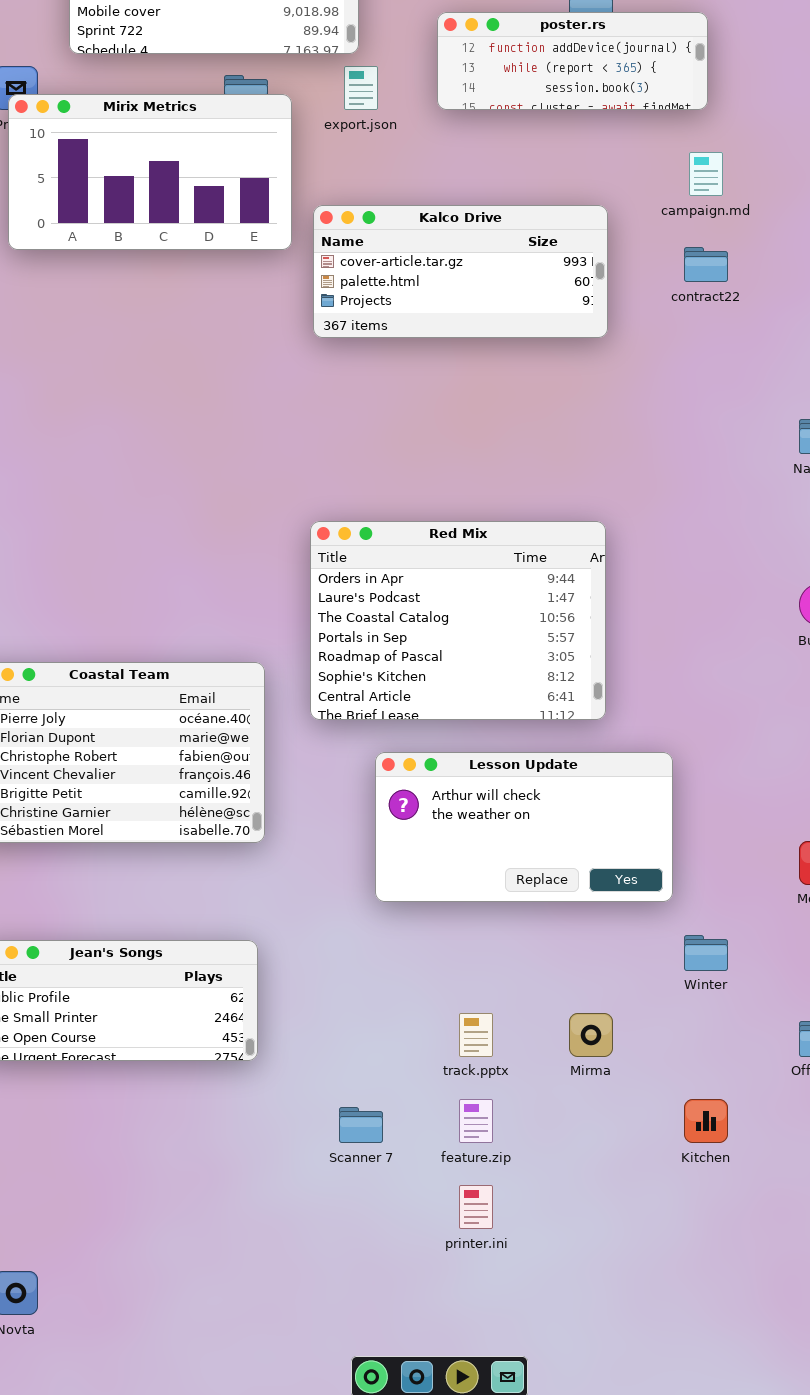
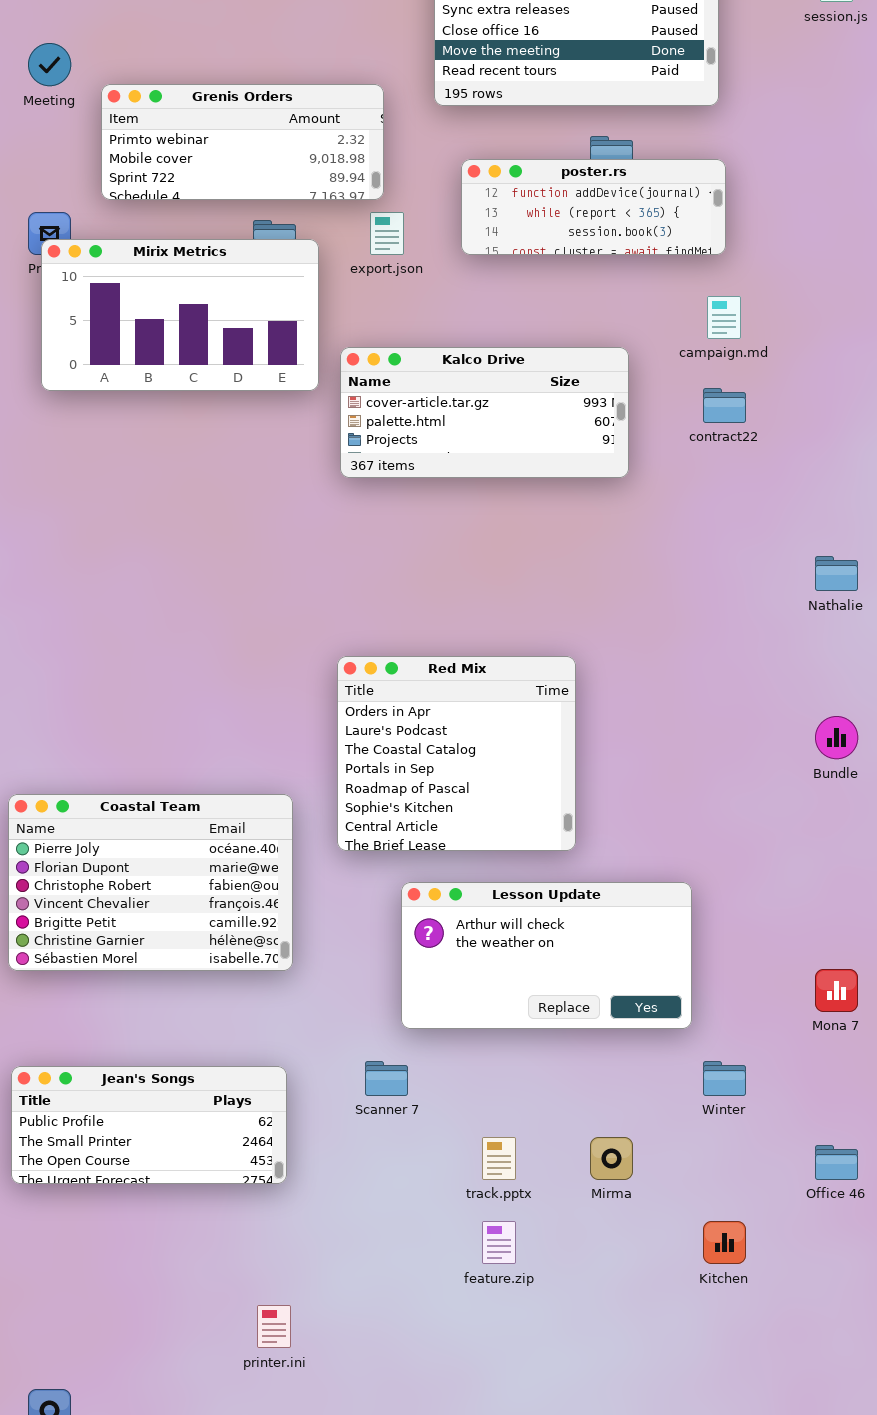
Red Mix: [310,521,606,720] -> [337,656,576,851], resized
Scanner 7: [339,1107,383,1143] -> [365,1061,408,1096], moved
printer.ini: [459,1185,493,1229] -> [257,1305,291,1348], moved

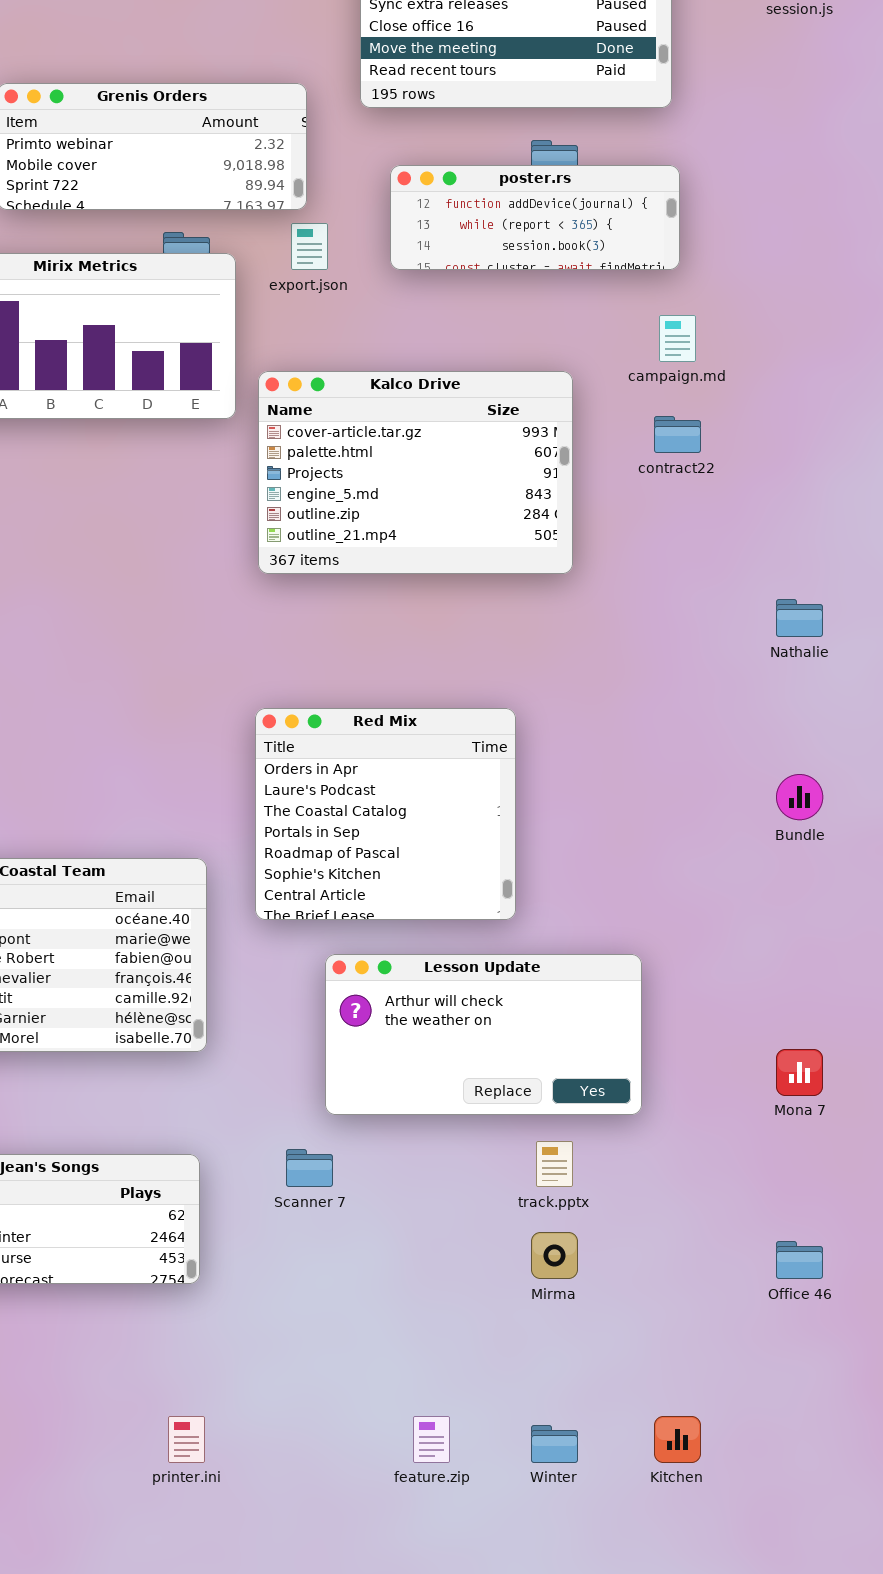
Kalco Drive: [340,347,629,478] -> [258,371,573,574], resized
Winter: [703,1061,746,1096] -> [531,1425,578,1463], moved
track.pptx: [482,1137,516,1180] -> [536,1141,573,1187], moved
feature.zip: [482,1221,516,1264] -> [413,1416,450,1463], moved
Kitchen: [703,1221,746,1264] -> [654,1416,701,1463], moved

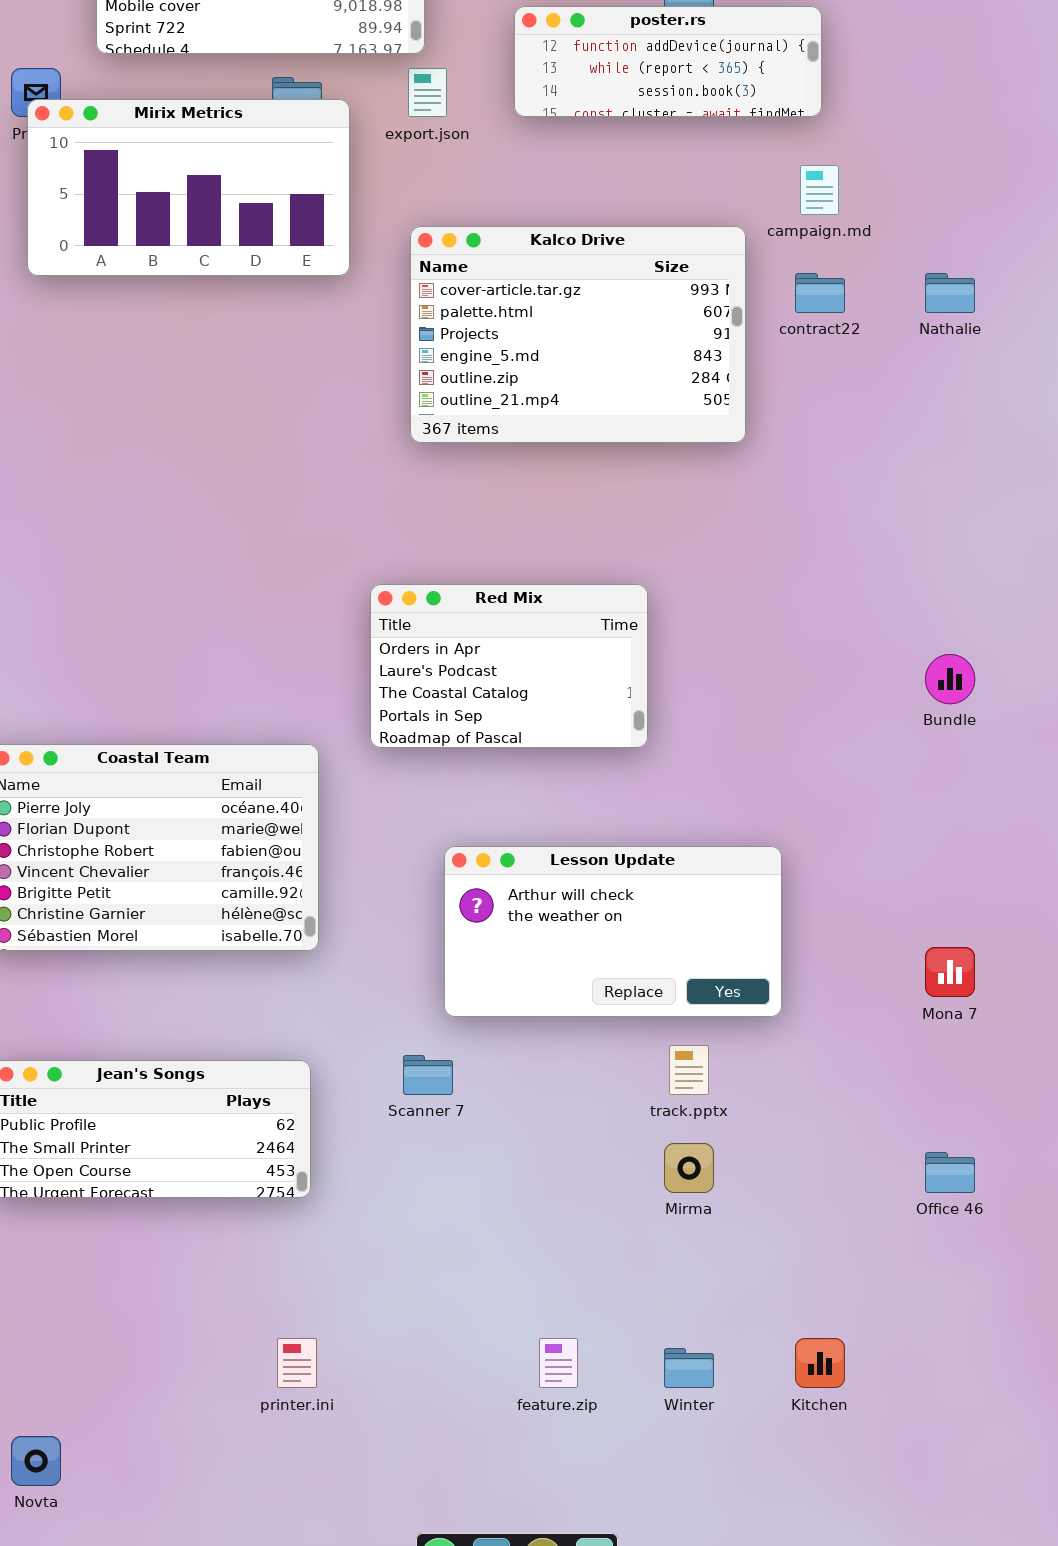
Kalco Drive: [258,371,573,574] -> [410,226,746,443], moved
Nathalie: [776,599,823,637] -> [925,273,975,313], moved
Red Mix: [255,708,516,920] -> [370,584,648,748], resized

